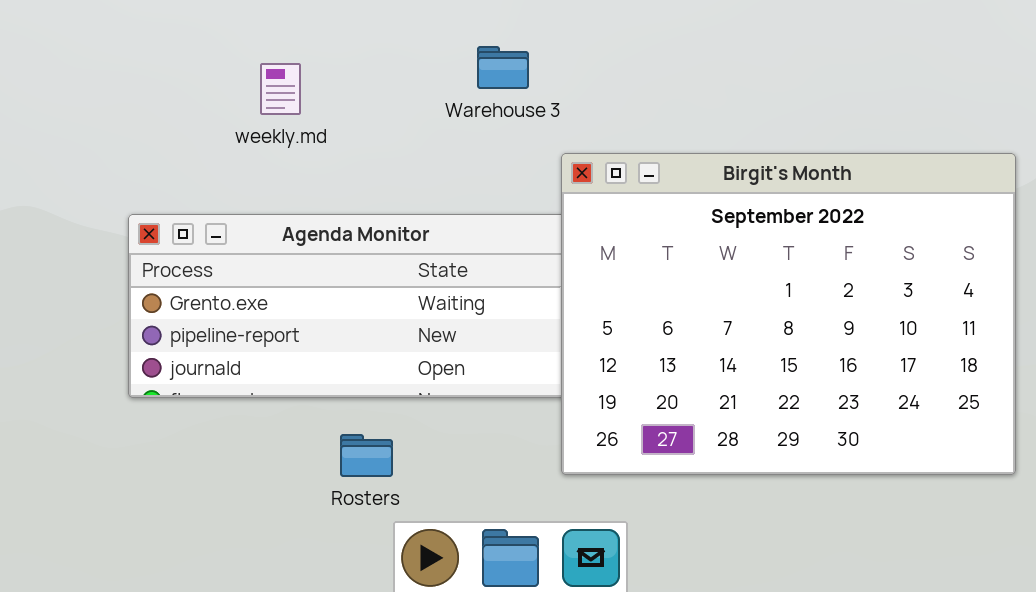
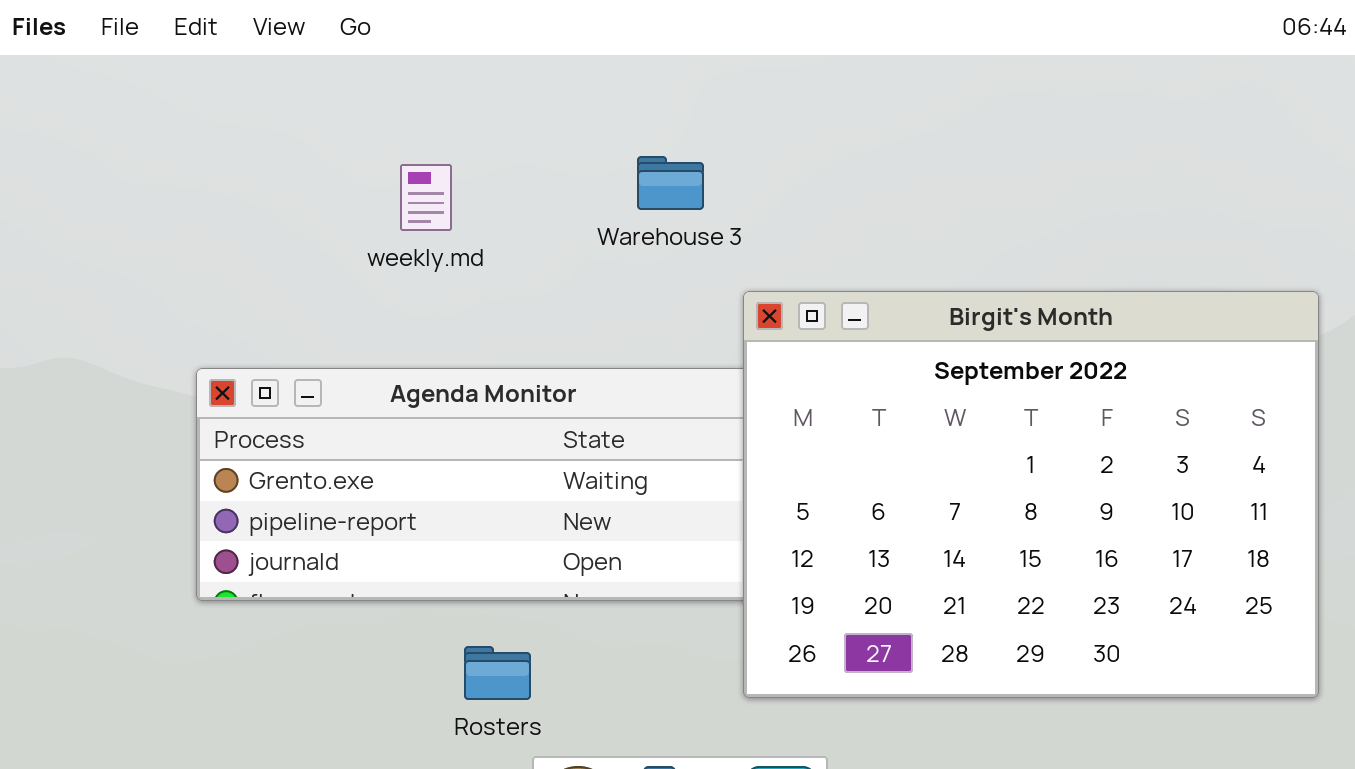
weekly.md: [260,63,301,115] -> [400,164,452,231], moved

